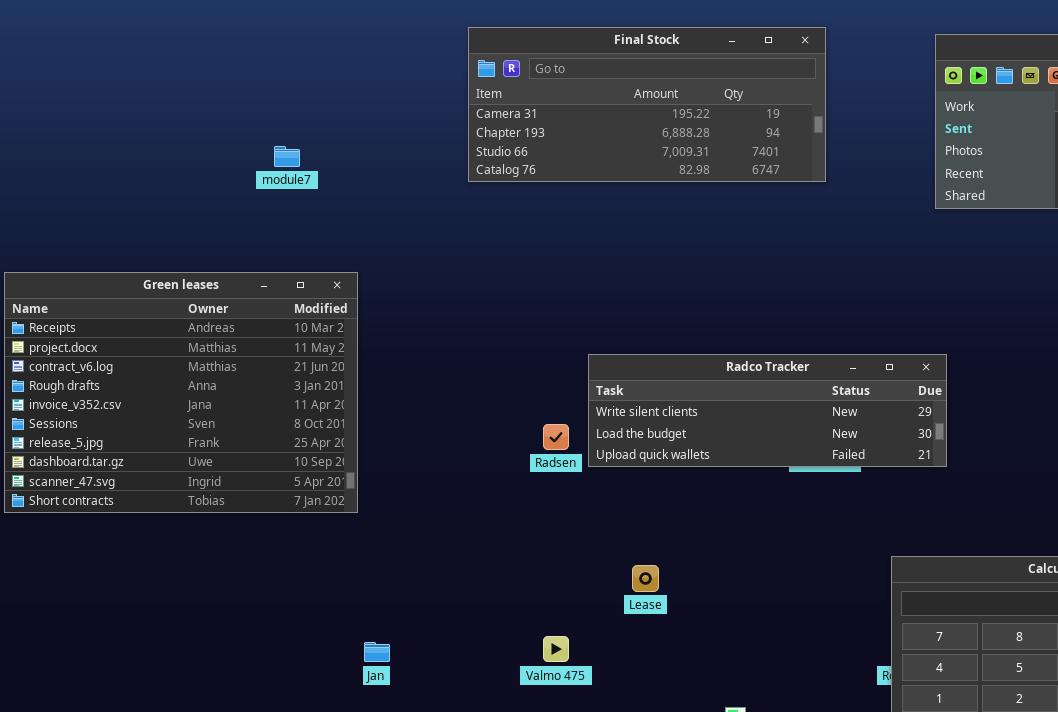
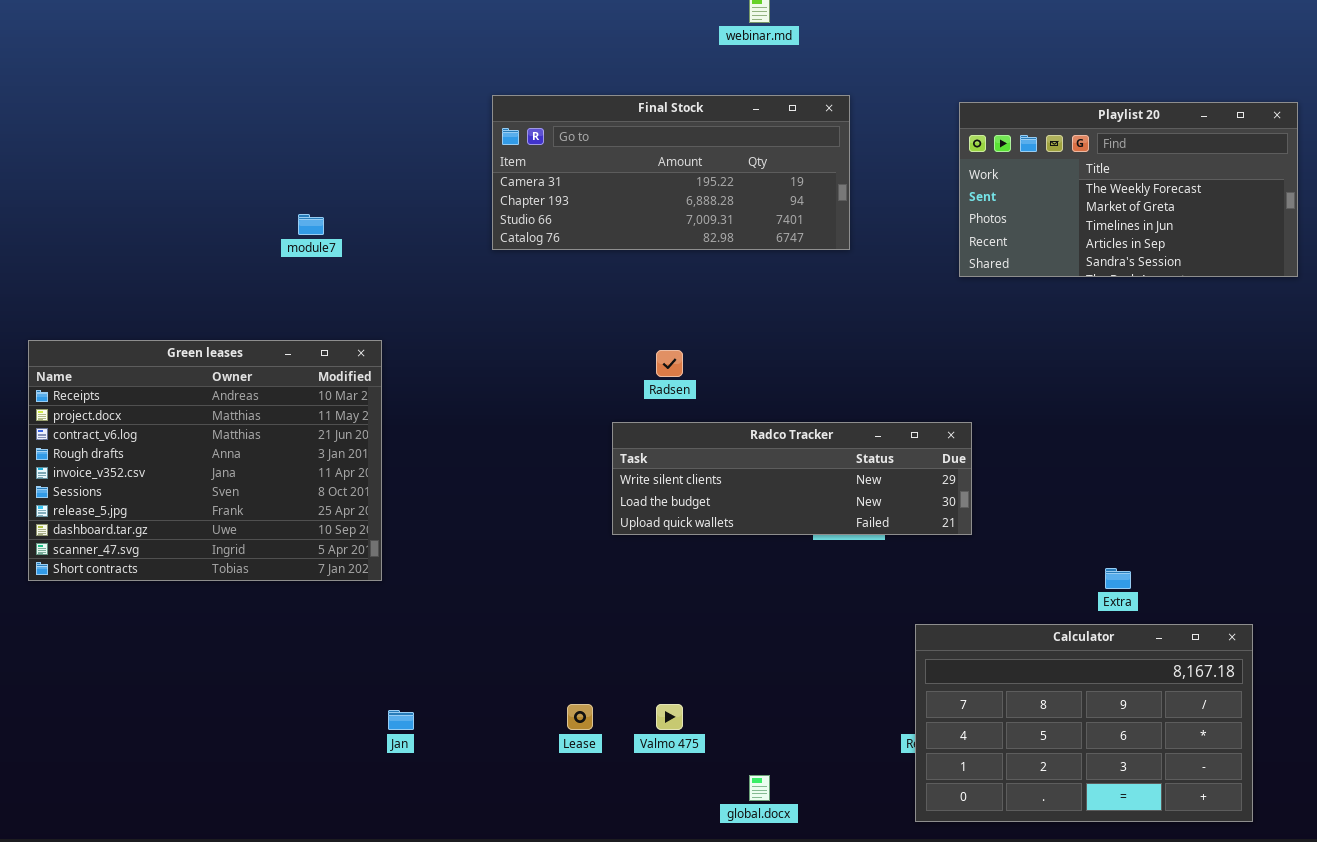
Radsen: [543,424,569,450] -> [656,350,683,377], moved
Lease: [632,565,659,592] -> [567,704,593,730], moved
Valmo 475: [543,636,569,662] -> [656,704,683,730], moved

